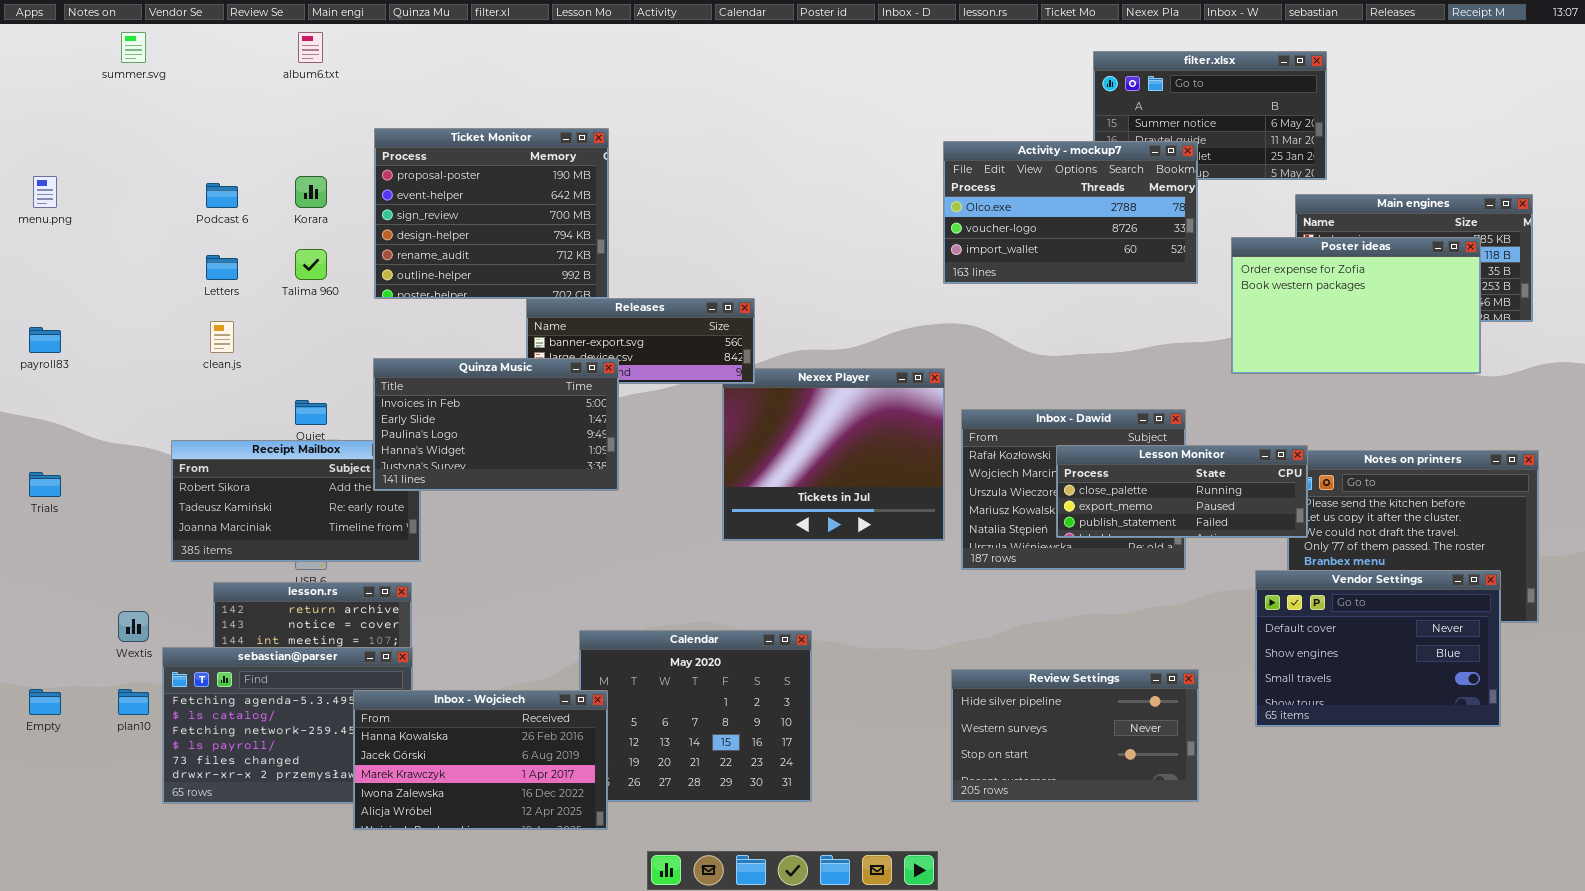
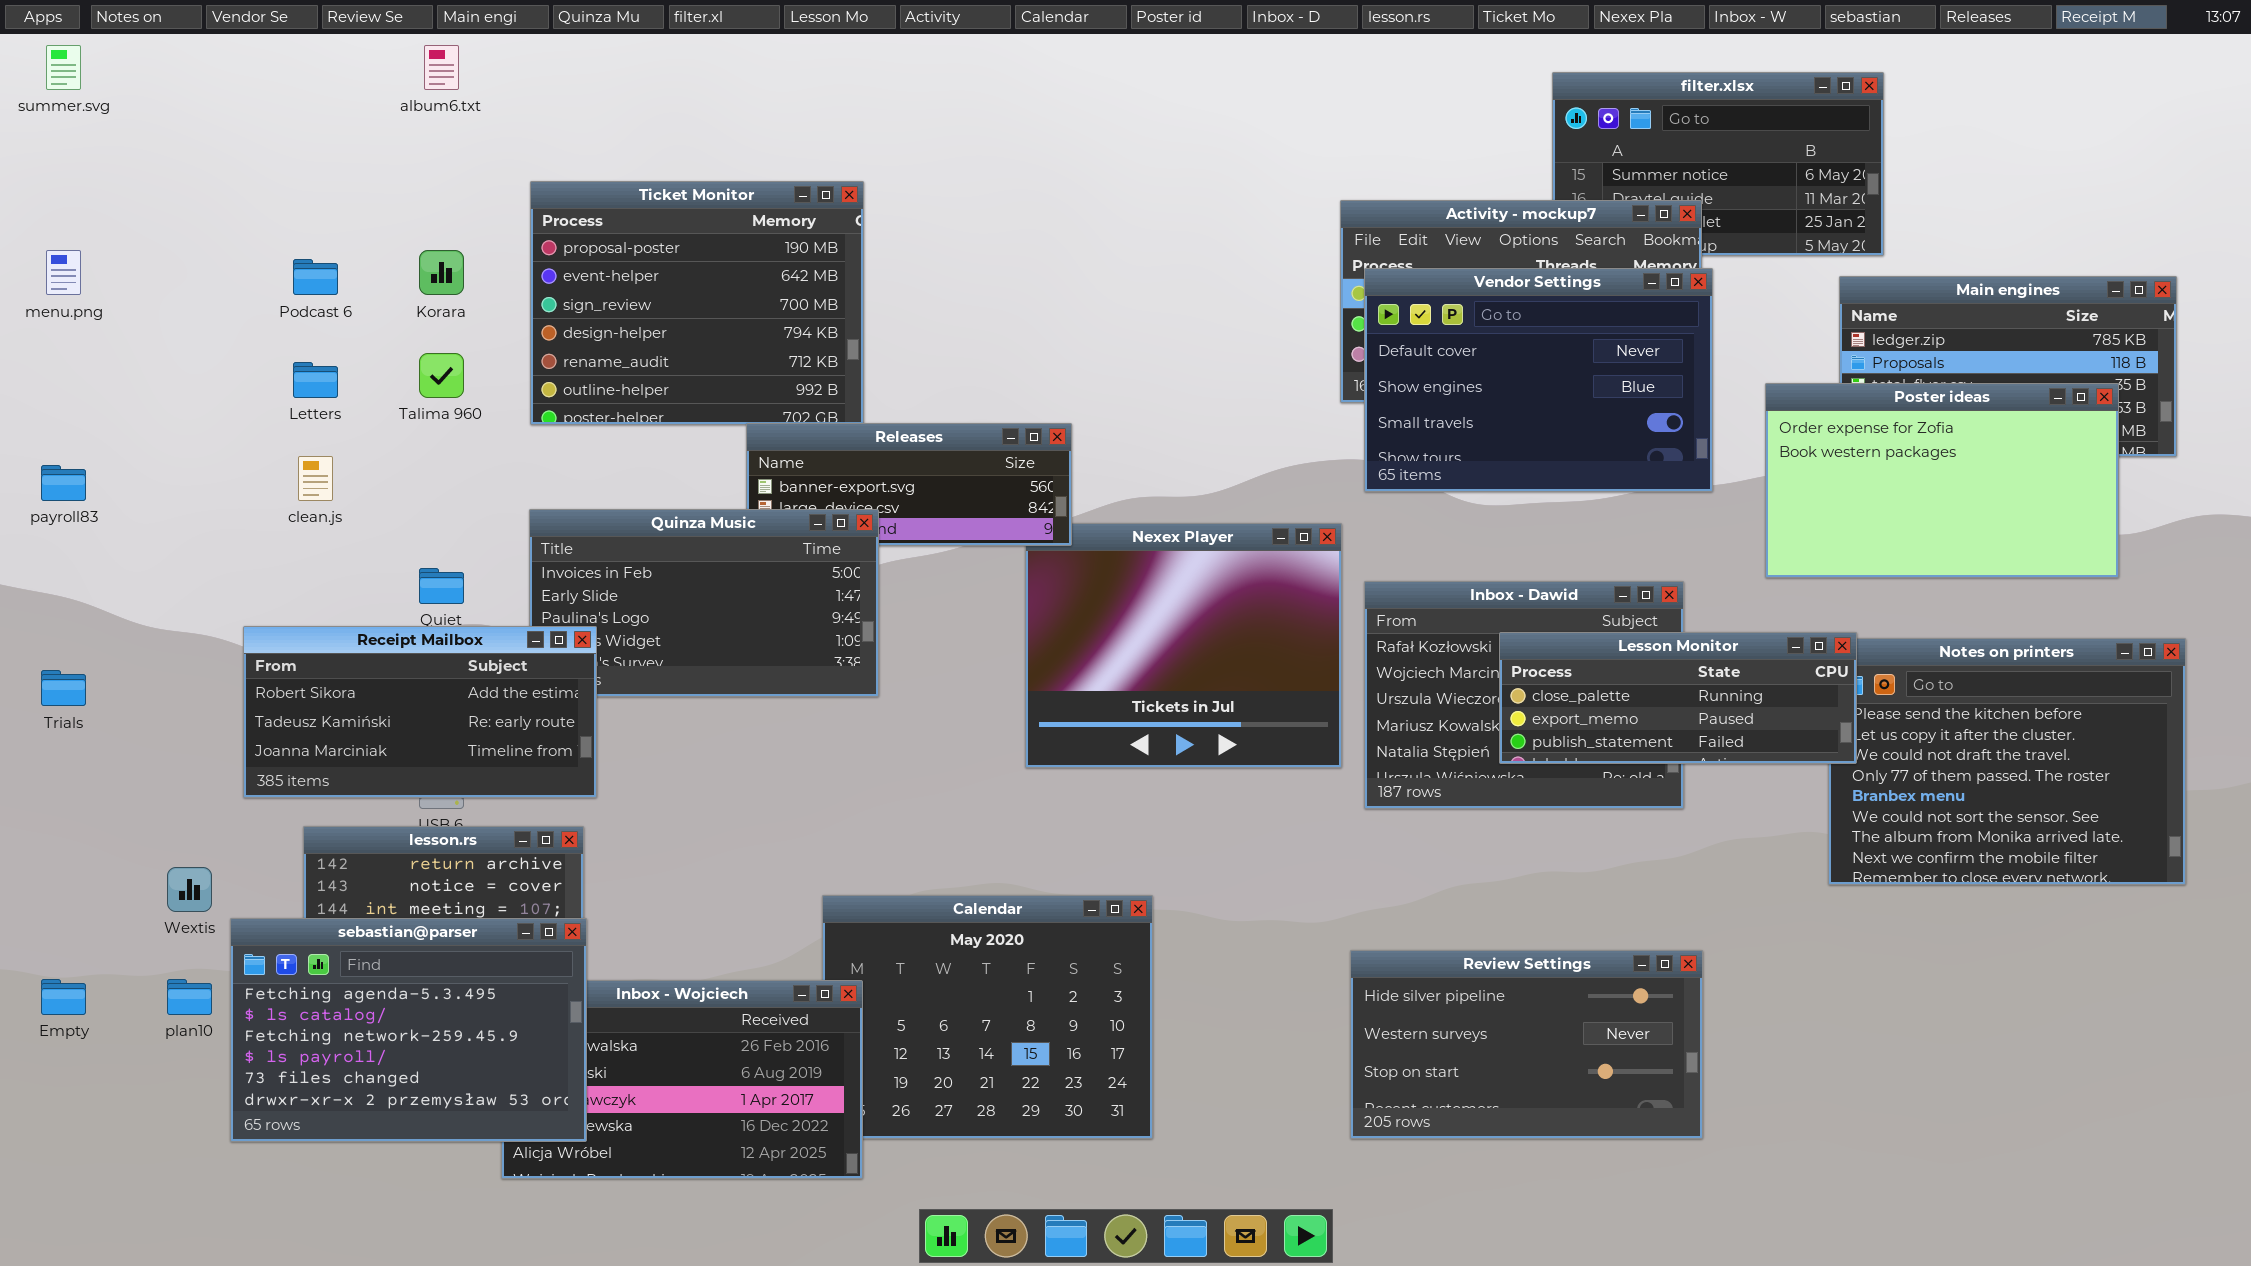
summer.svg: [121,32,146,63] -> [46,45,81,90], moved
Poster ideas: [1231,237,1481,374] -> [1765,383,2119,578], moved
Receipt Mailbox: [171,440,421,562] -> [243,626,597,798], raised
Vendor Settings: [1255,570,1501,727] -> [1364,268,1713,492], moved
sebastian@parser: [162,647,413,804] -> [230,918,587,1142], raised

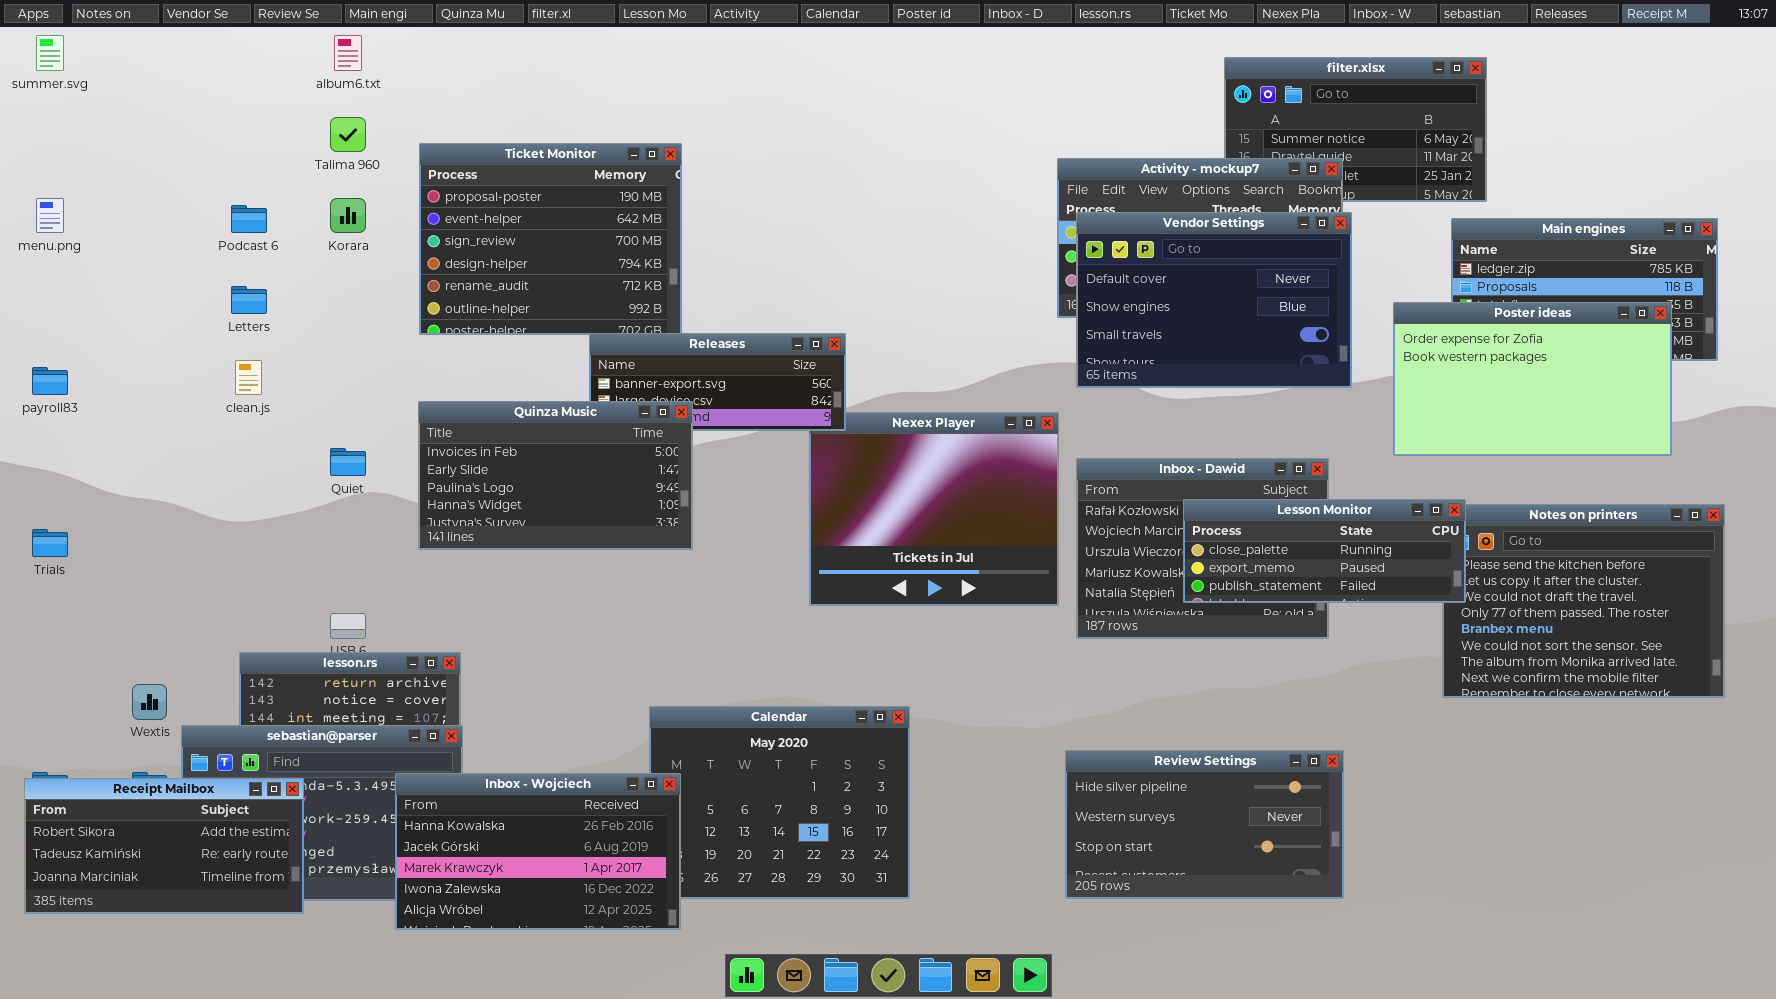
Talima 960: [419,353,464,398] -> [330,117,366,152], moved
Receipt Mailbox: [243,626,597,798] -> [24,778,304,914], moved
Inbox - Wojciech: [501,980,863,1179] -> [395,773,681,930], raised

